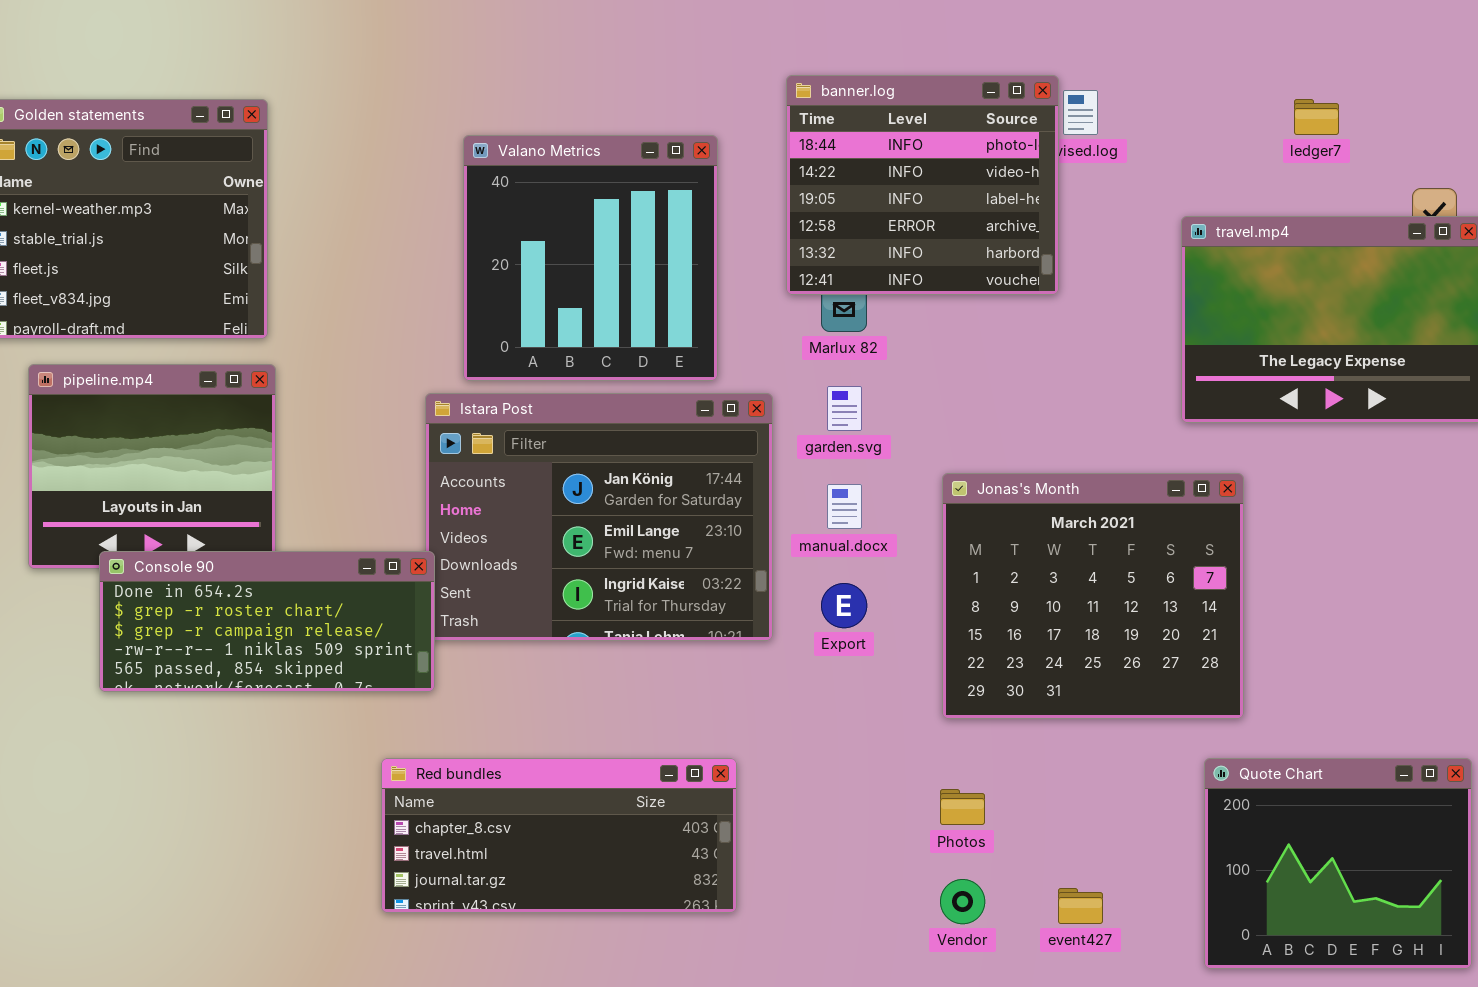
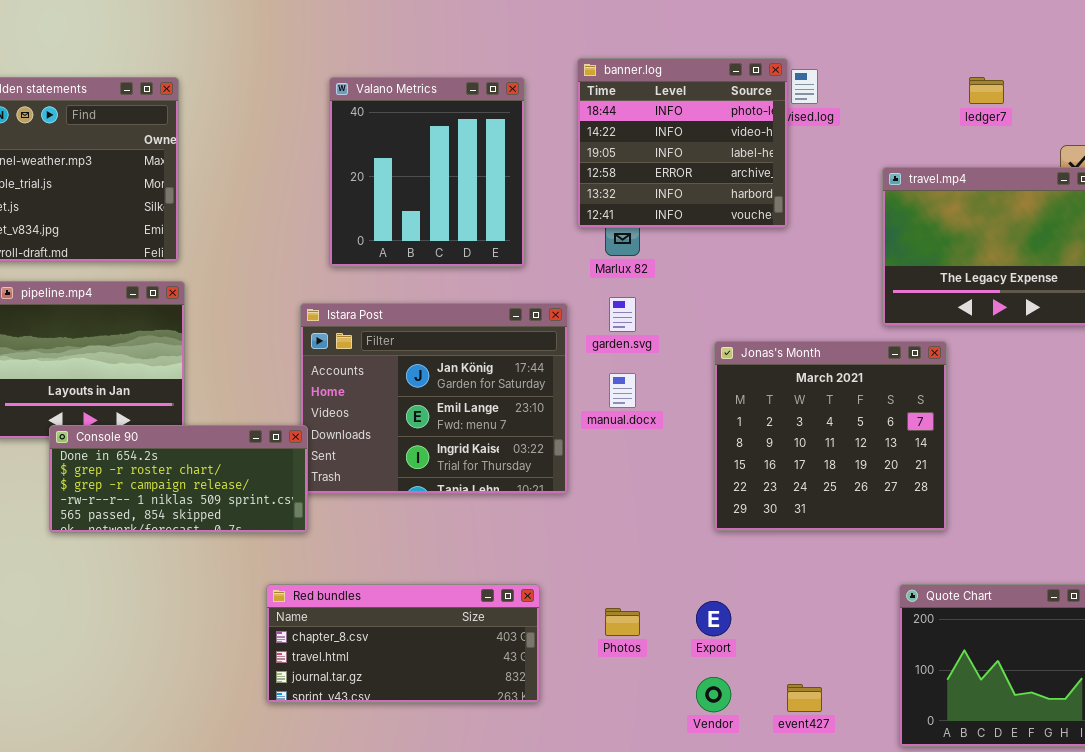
Valano Metrics: [463,135,718,381] -> [329,77,525,267], moved
Jonas's Month: [942,473,1244,719] -> [714,341,947,531], moved
Export: [821,583,867,628] -> [696,601,731,636], moved
Photos: [940,789,985,825] -> [605,608,640,636], moved

